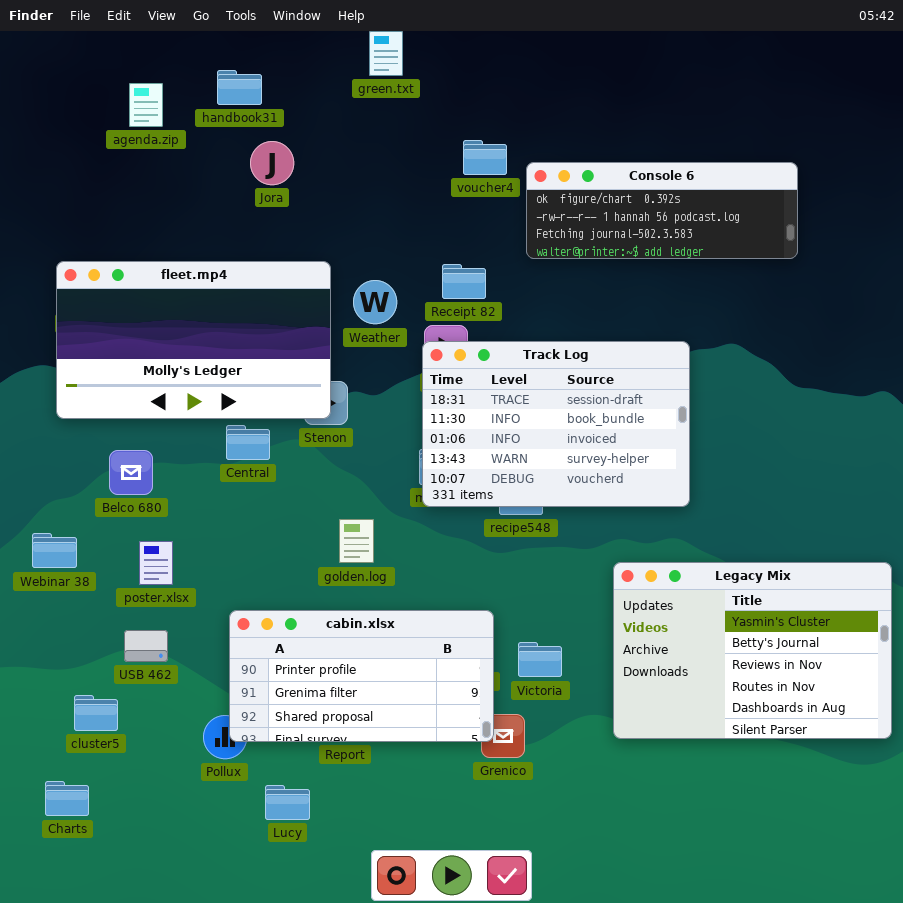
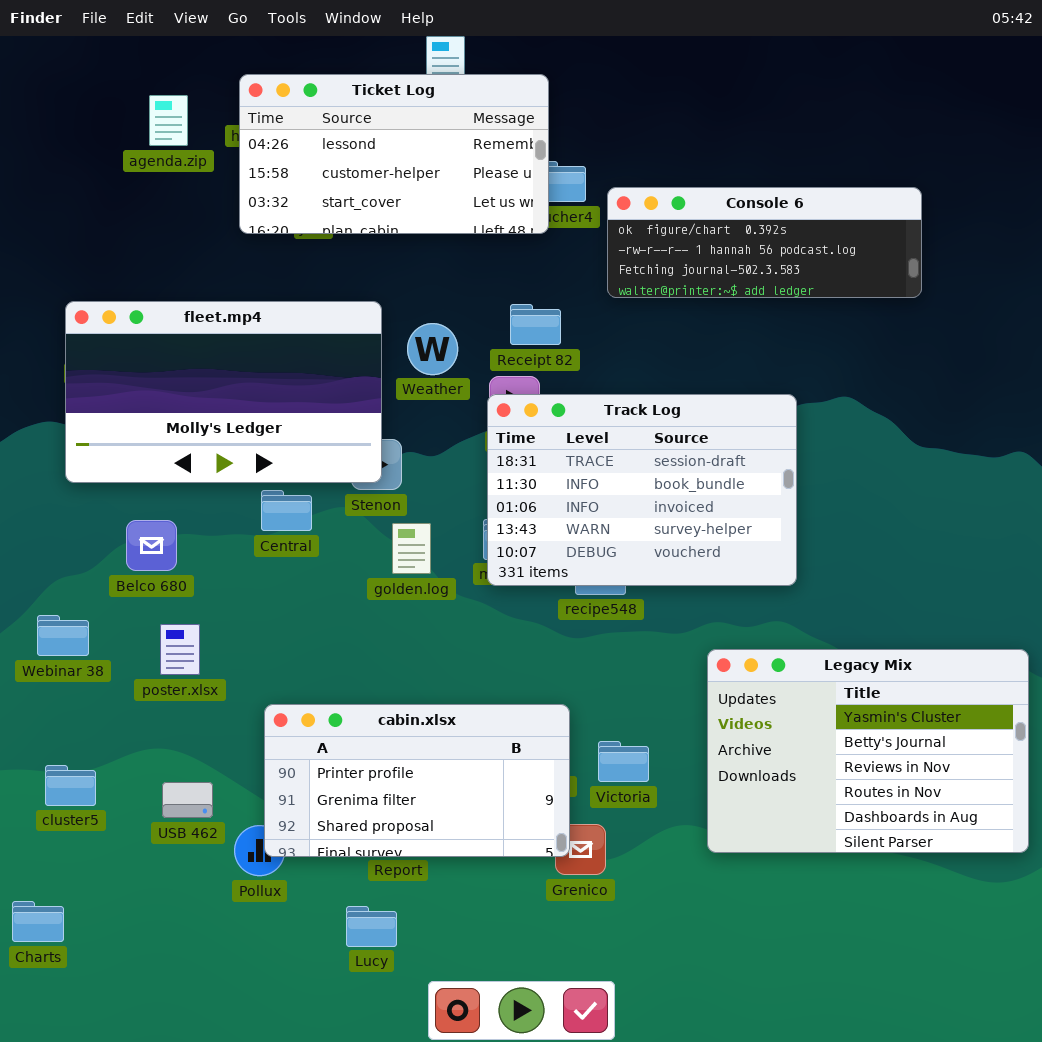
Ticket Log: none -> [239,74,549,234], opened
golden.log: [339,519,374,563] -> [392,523,431,574], moved
USB 462: [124,630,168,662] -> [162,782,213,818], moved
cluster5: [74,695,118,731] -> [45,765,96,806], moved
Charts: [45,781,89,816] -> [12,901,64,942], moved
Lucy: [265,785,310,820] -> [346,906,397,947], moved

